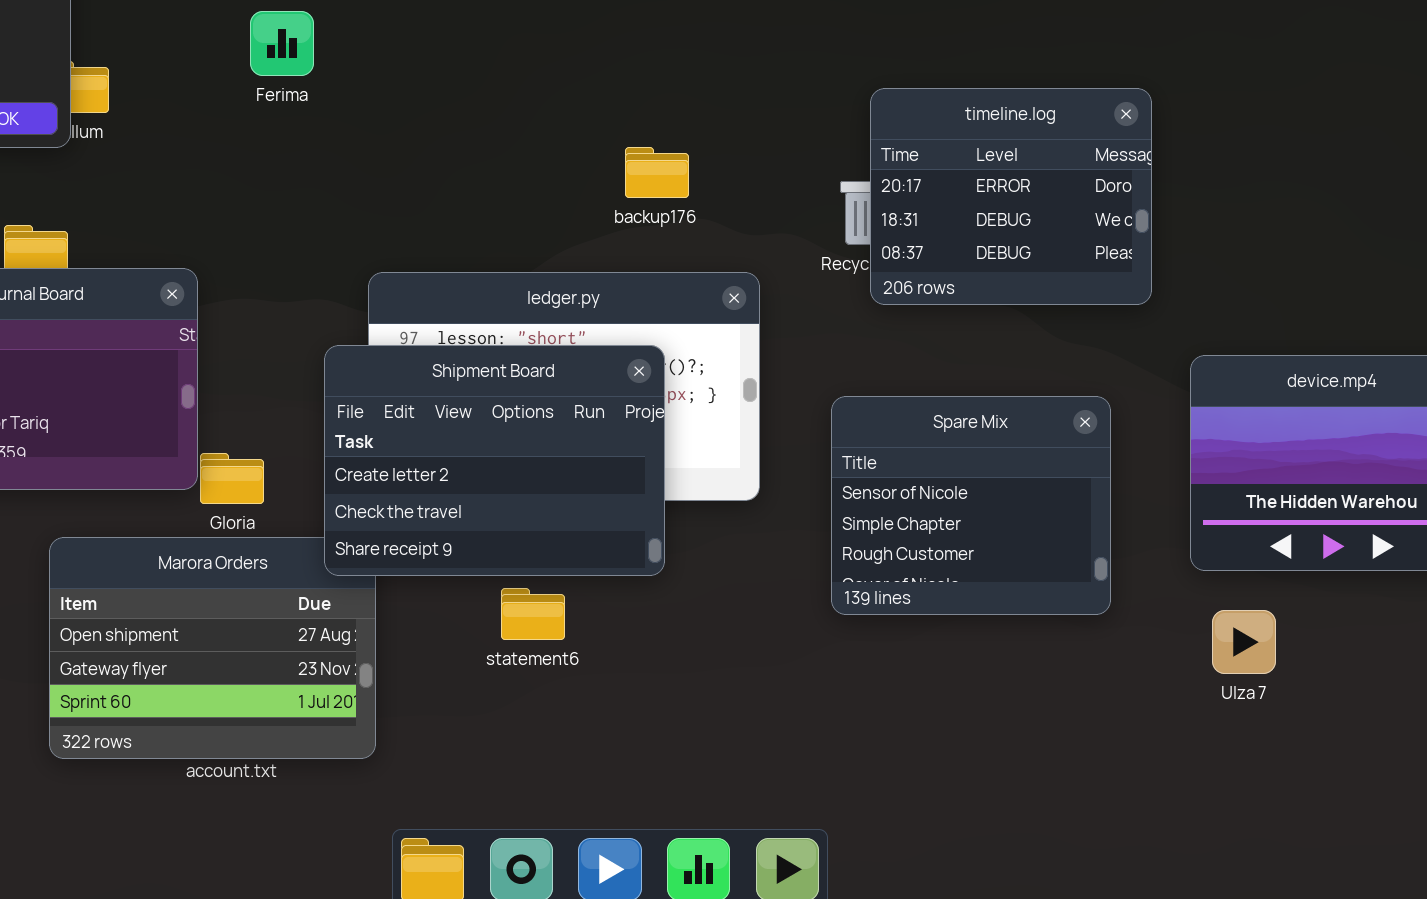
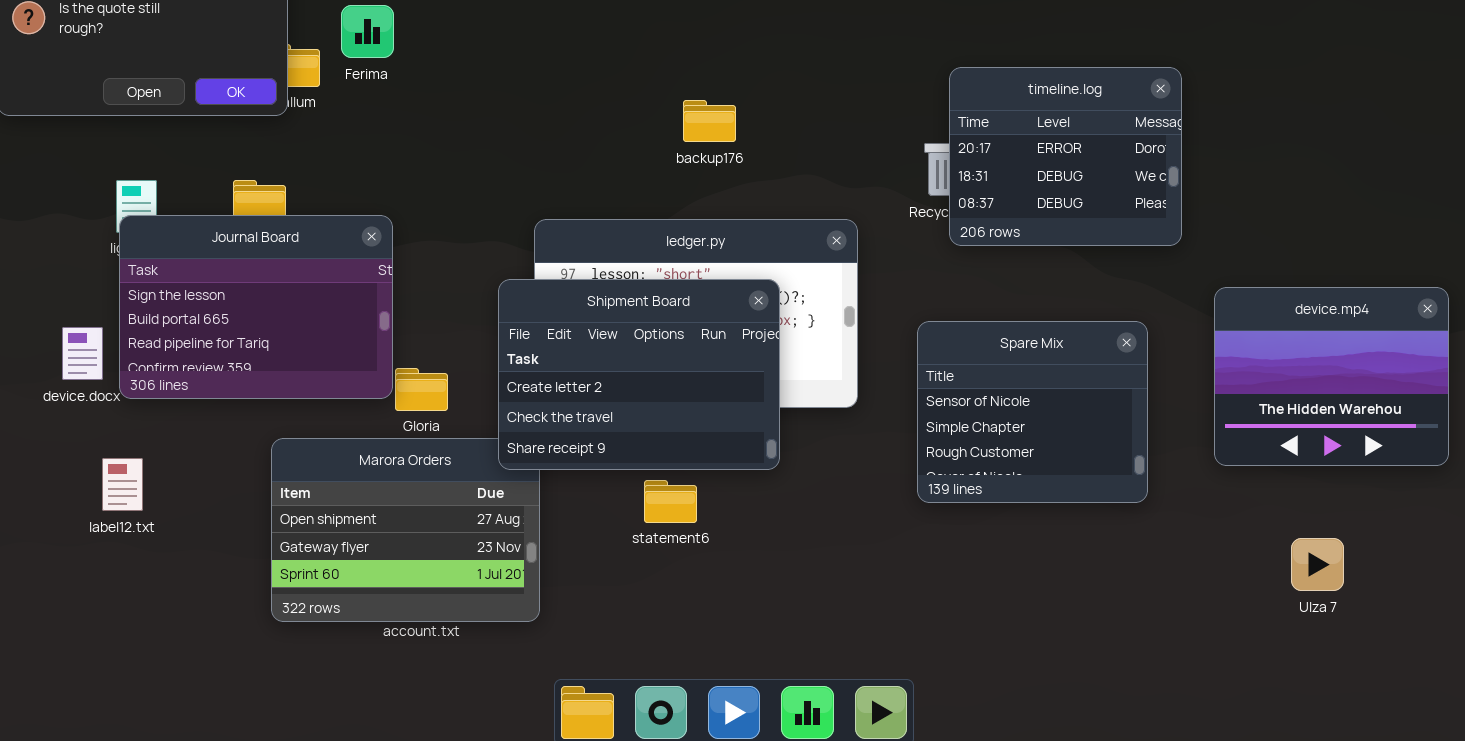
Ferima: [250,11,314,76] -> [341,5,394,58], moved
backup176: [625,147,689,198] -> [683,100,736,142], moved
Ulza 7: [1212,610,1276,674] -> [1291,538,1344,591], moved

